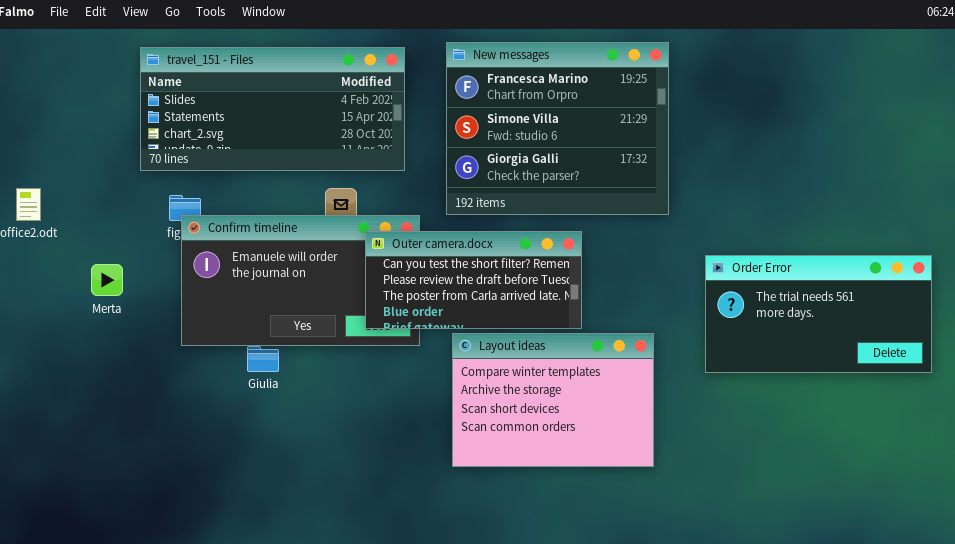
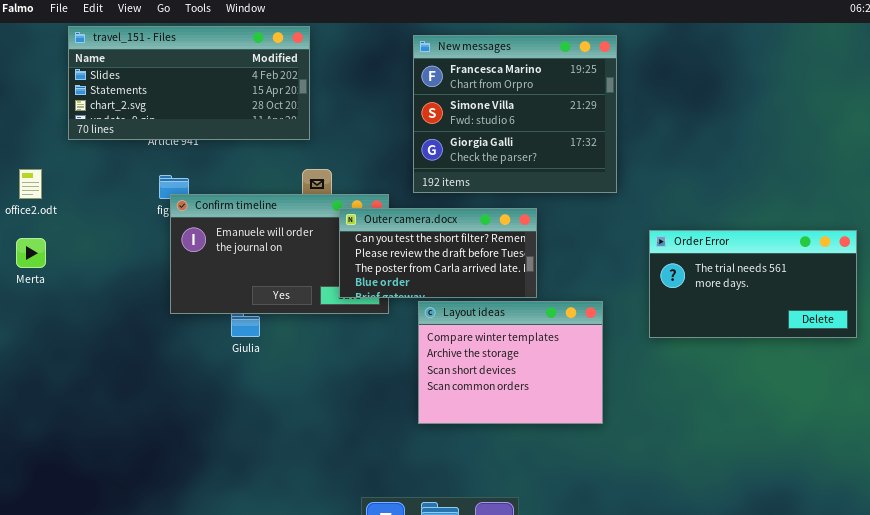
travel_151 - Files: [140,47,405,171] -> [68,26,310,140], moved
Merta: [91,264,123,296] -> [16,238,46,268], moved

